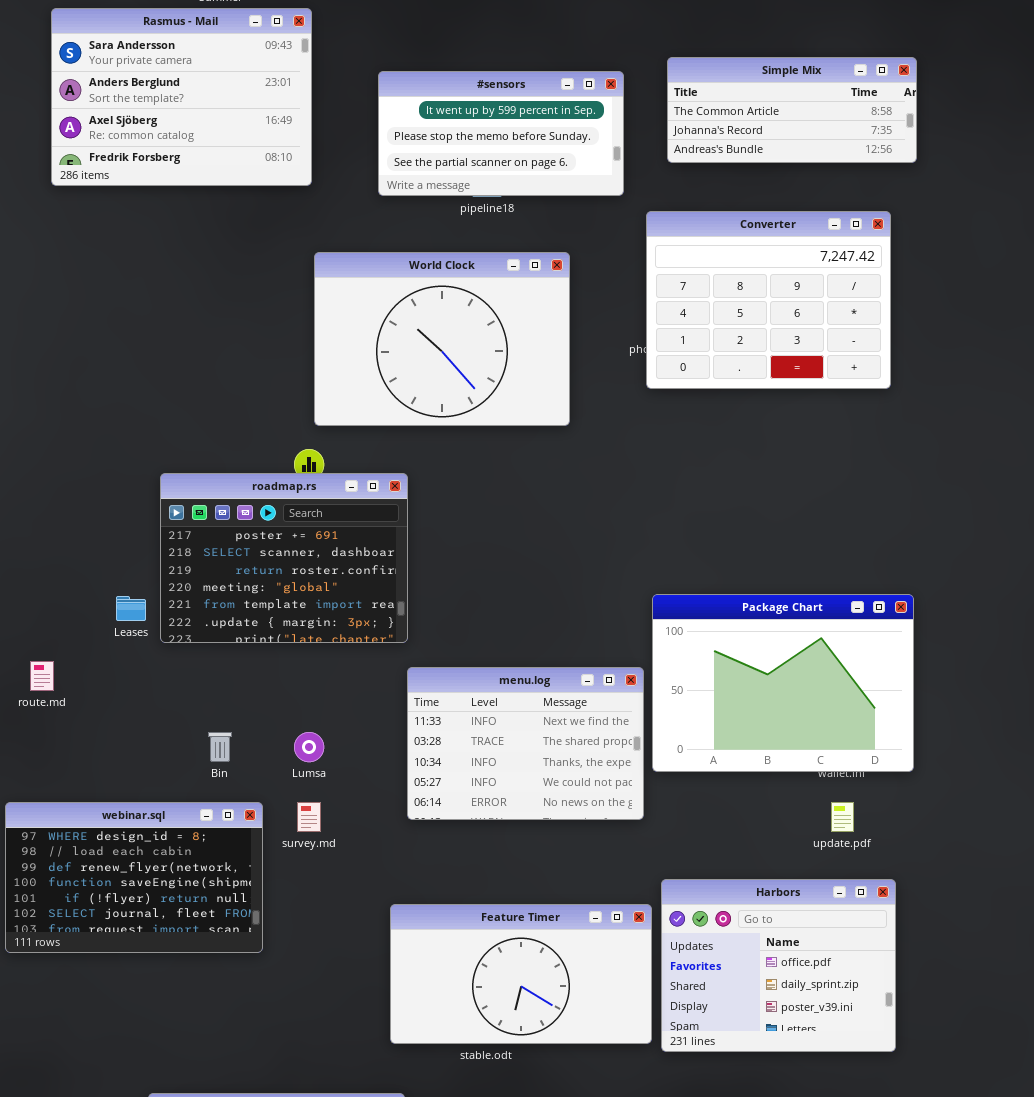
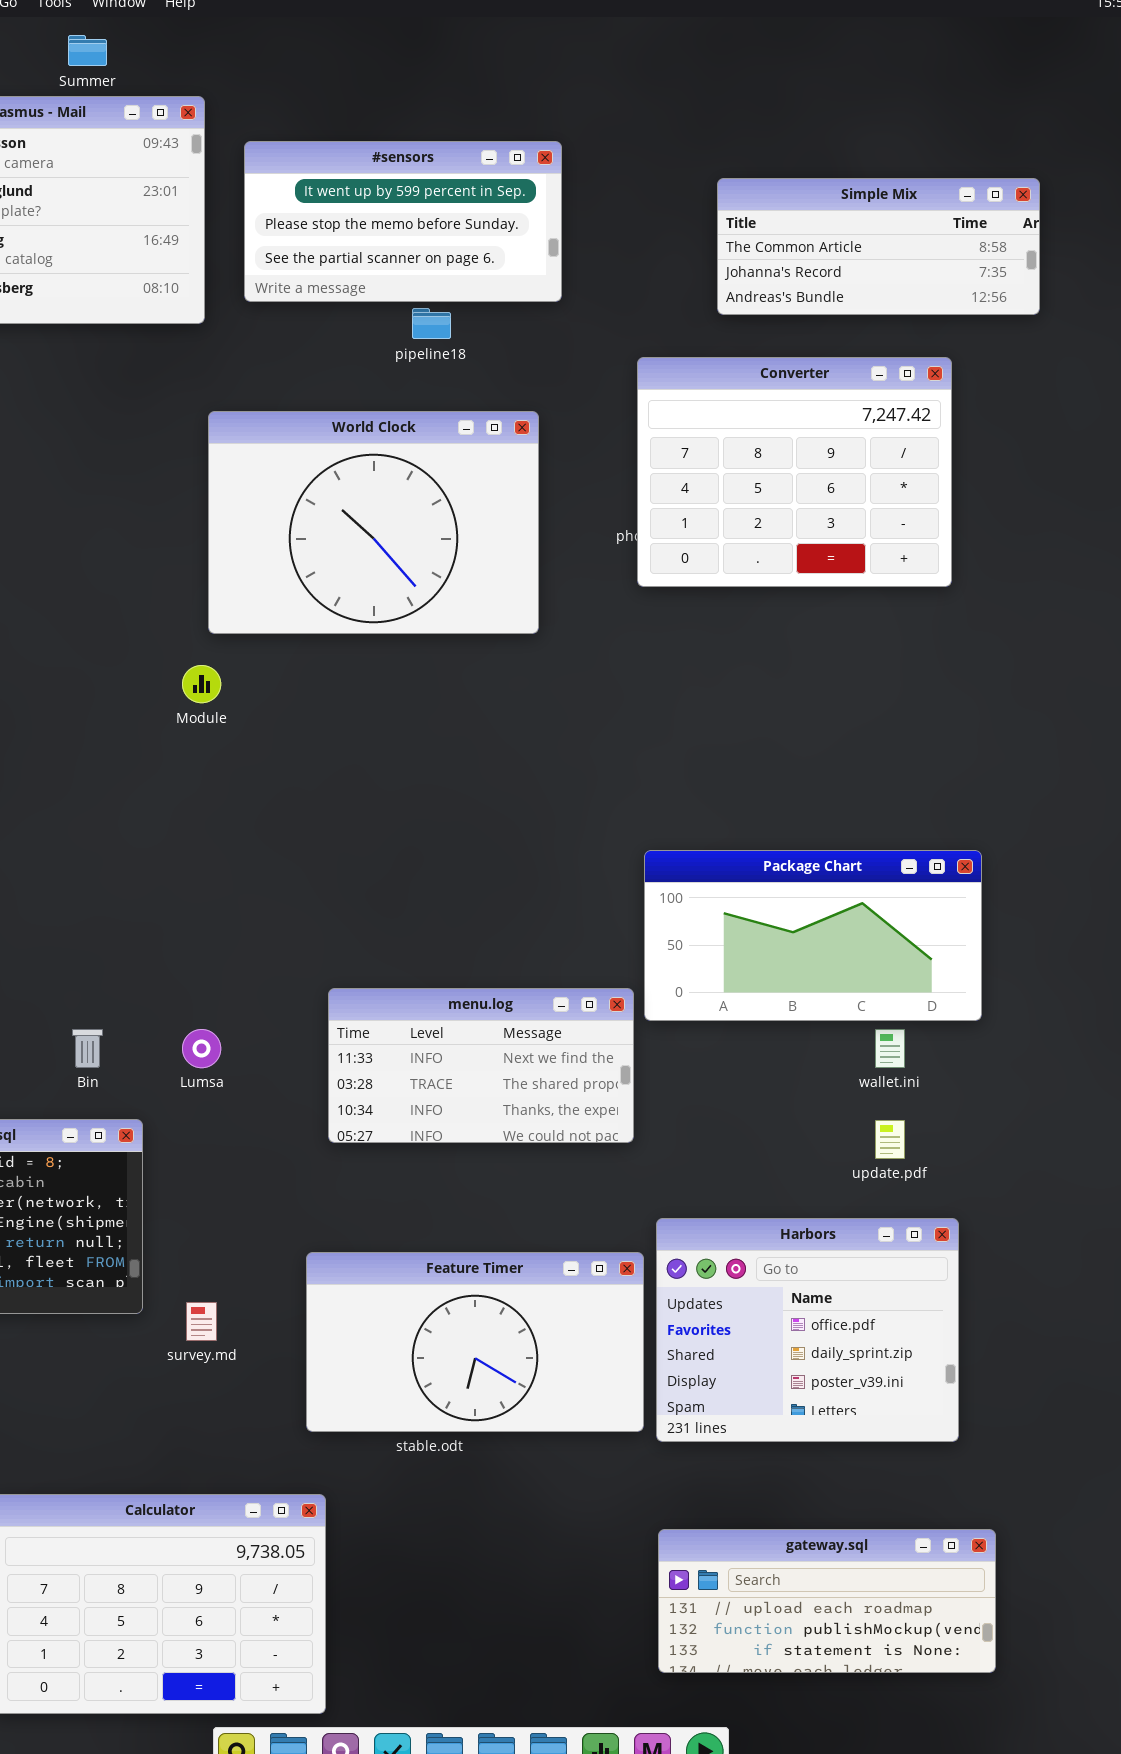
Simple Mix: [667,57,917,163] -> [717,178,1040,315], moved
#sensors: [378,71,624,196] -> [244,141,562,302], moved
roadmap.rs: [160,473,408,643] -> none, closed
Package Chart: [652,594,914,772] -> [644,850,982,1021], resized
menu.log: [407,667,644,820] -> [328,988,634,1143], resized
survey.md: [297,802,321,832] -> [186,1302,217,1341], moved

